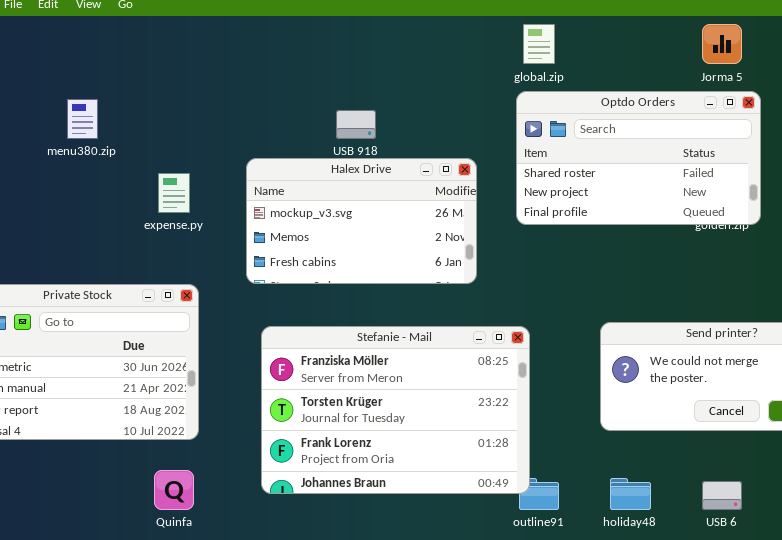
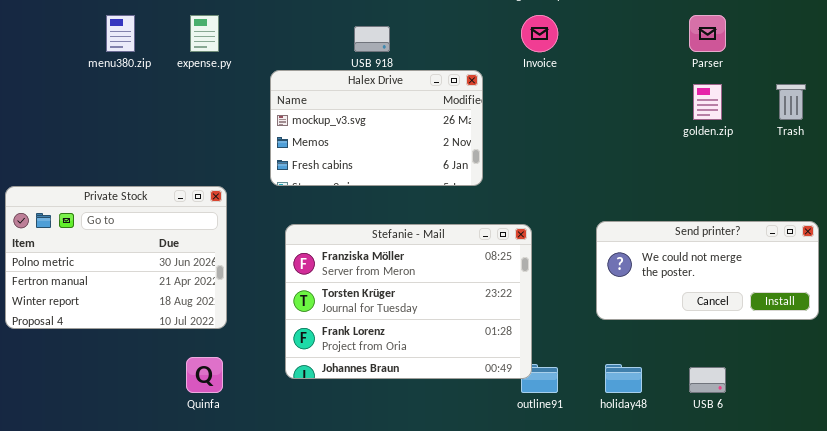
Optdo Orders: [516,91,761,225] -> none, closed
expense.py: [158,173,190,213] -> [190,15,219,52], moved

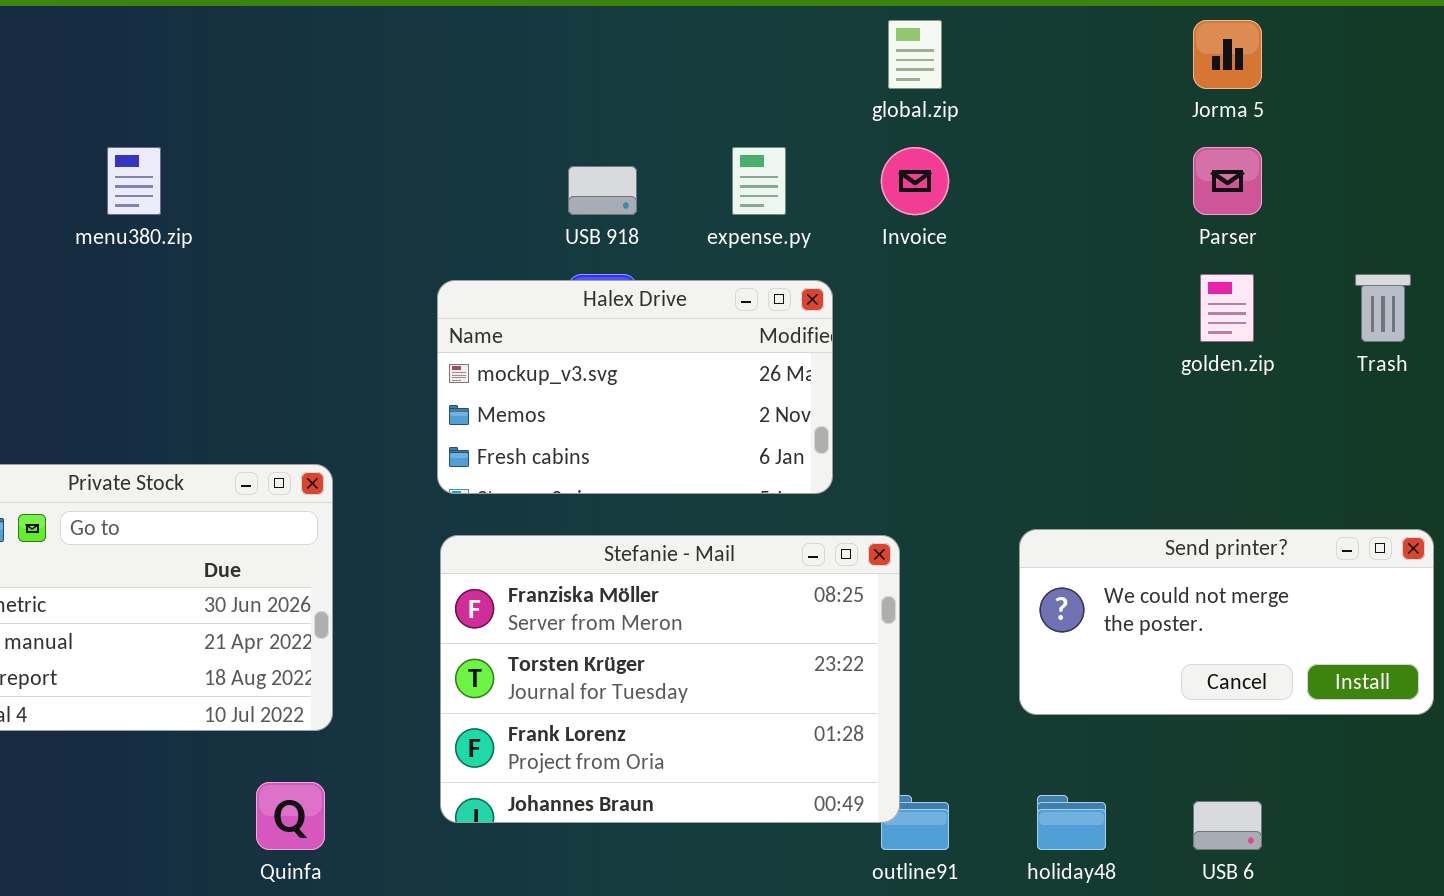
expense.py: [190,15,219,52] -> [732,147,786,215], moved
Halex Drive: [270,70,483,186] -> [437,280,833,494], moved

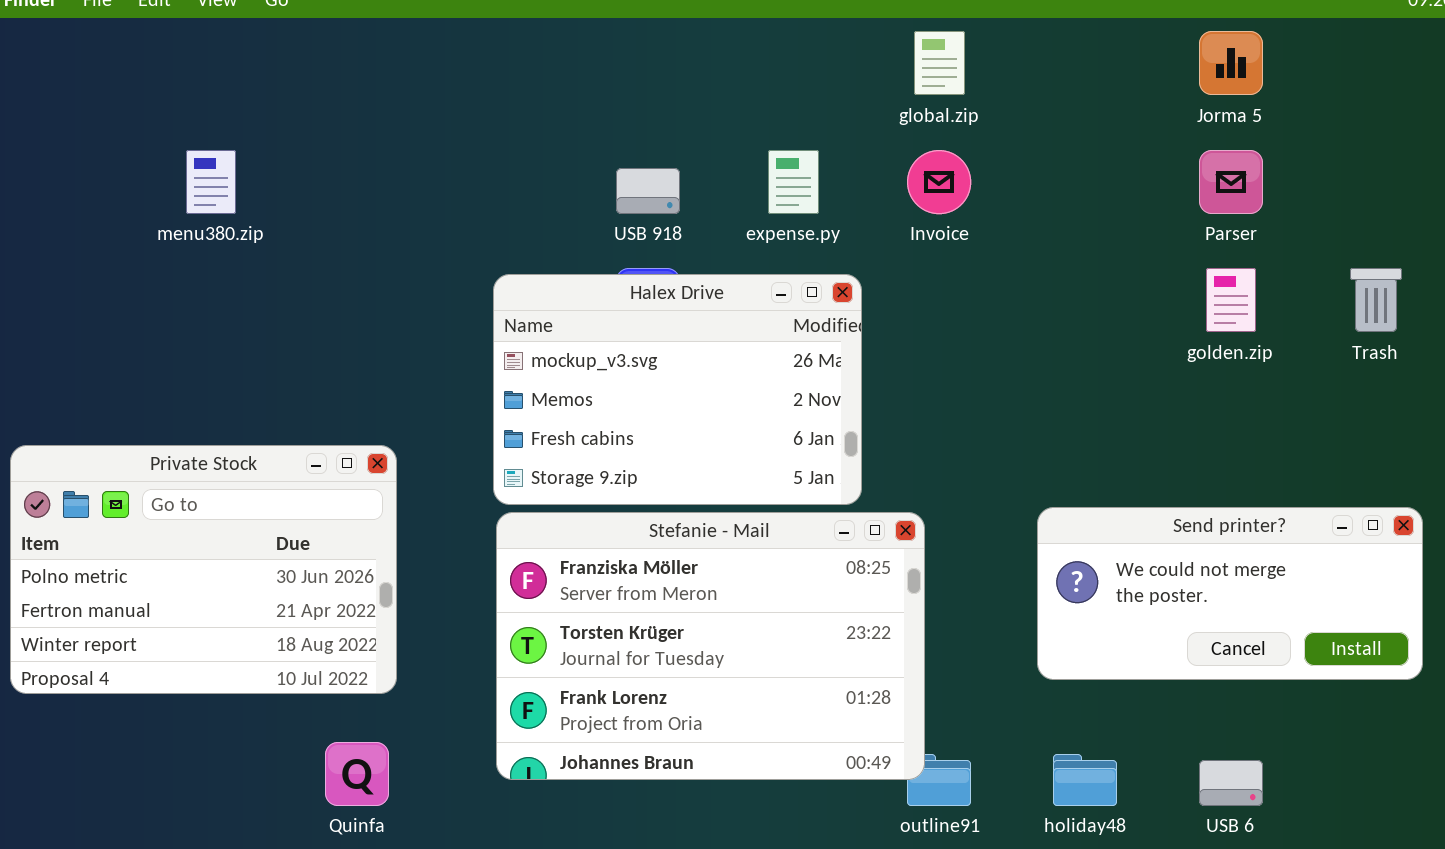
Halex Drive: [437,280,833,494] -> [493,274,862,505], resized

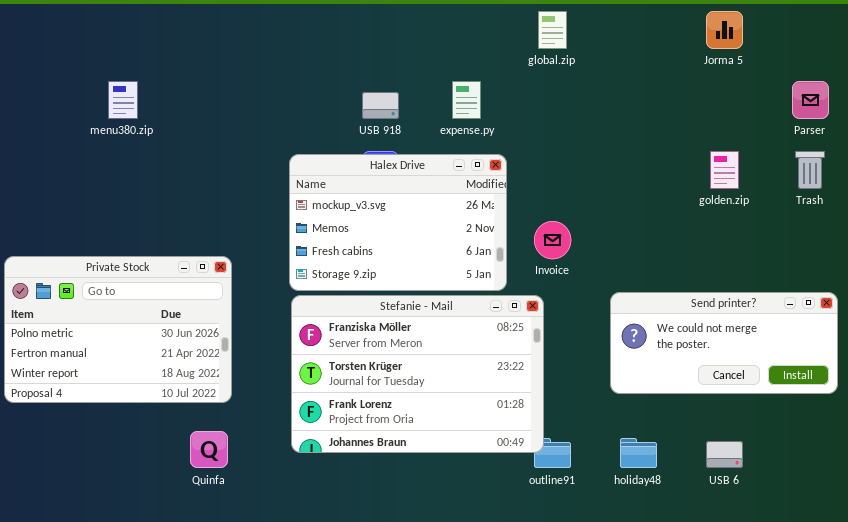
Invoice: [907,150,971,214] -> [534,221,571,259], moved
Parser: [1199,150,1263,214] -> [792,81,829,119], moved

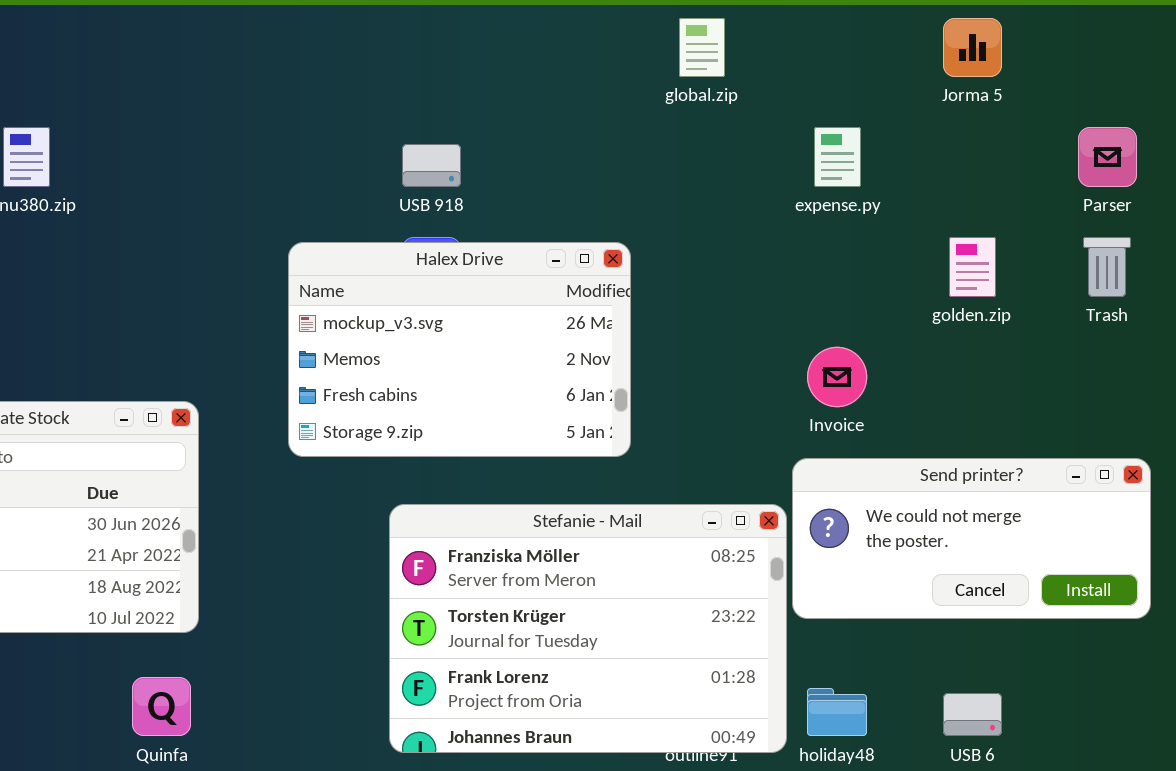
expense.py: [452,81,481,119] -> [814,127,861,187], moved
Invoice: [534,221,571,259] -> [807,347,867,407], moved
Stefanie - Mail: [291,295,544,453] -> [389,504,787,753], moved

